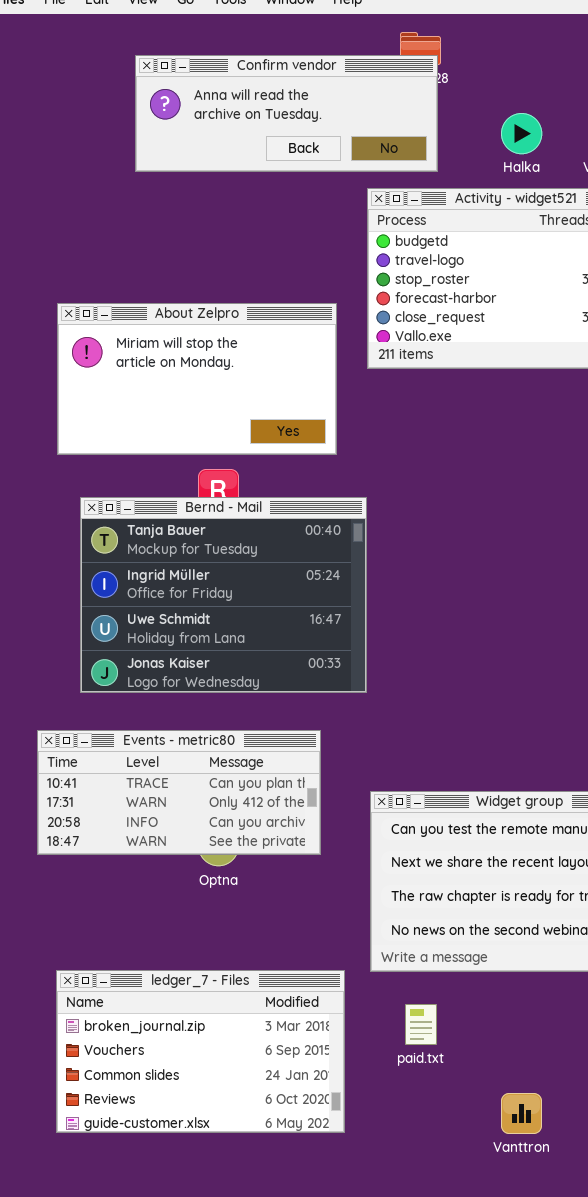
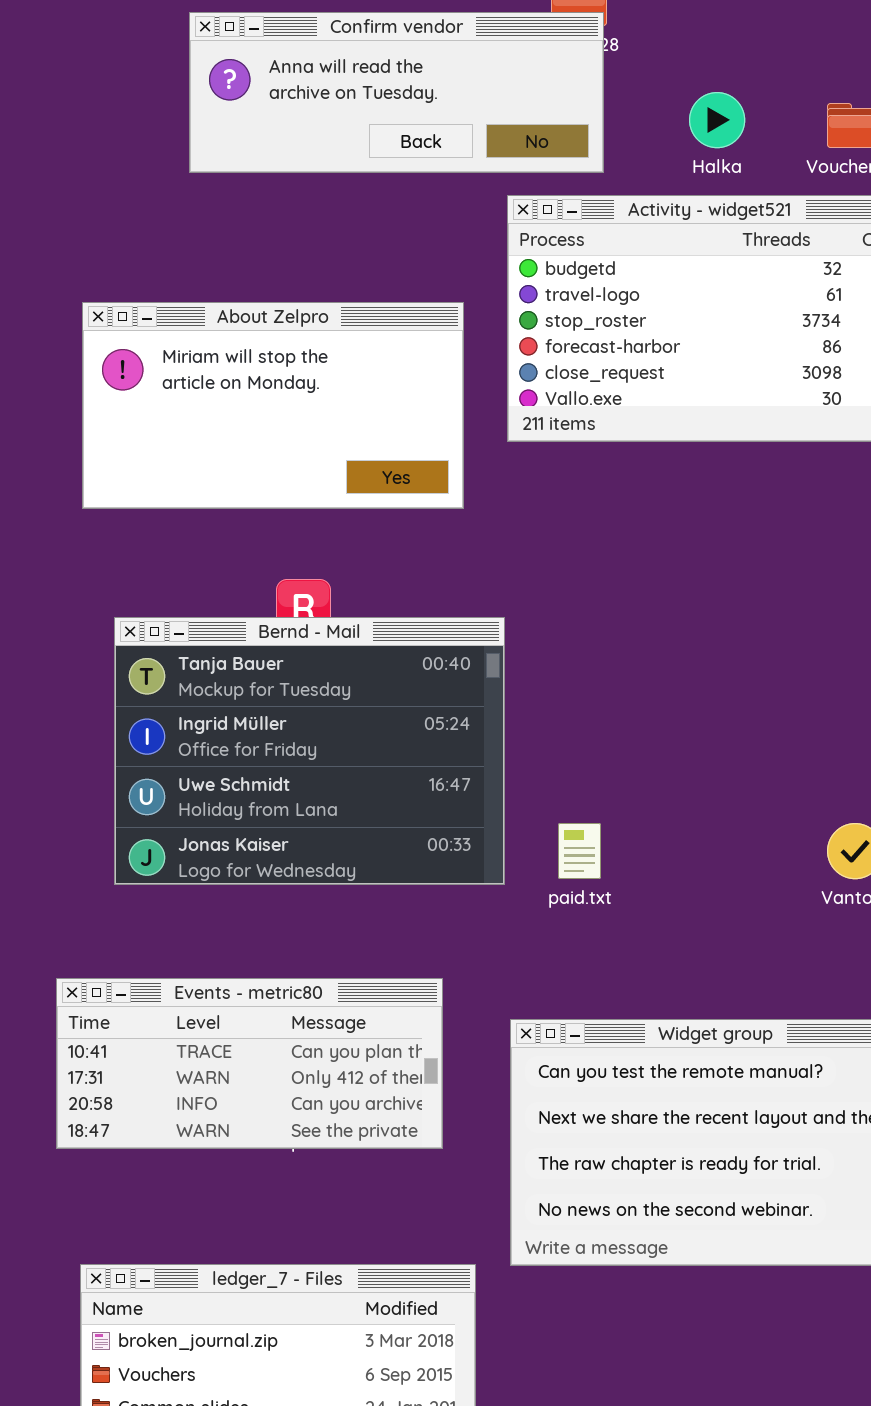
About Zelpro: [57,303,337,455] -> [82,302,464,509], moved
Events - metric80: [37,730,321,855] -> [56,978,443,1149], moved
paid.txt: [405,1004,437,1045] -> [558,823,601,879], moved

